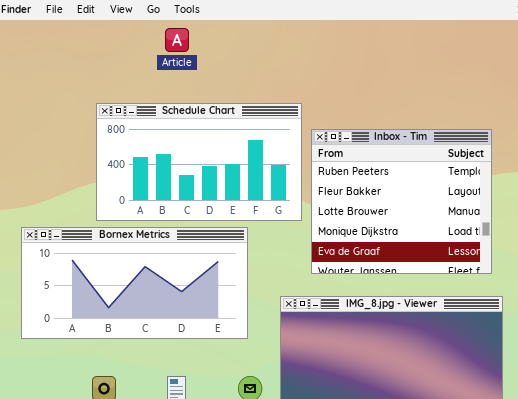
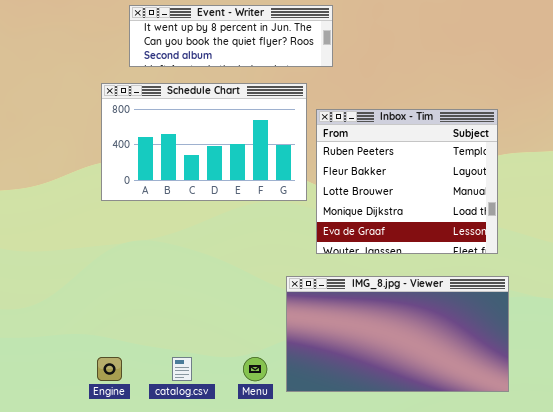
Event - Writer: none -> [129,5,333,67], opened
Bornex Metrics: [21,227,248,339] -> none, closed

